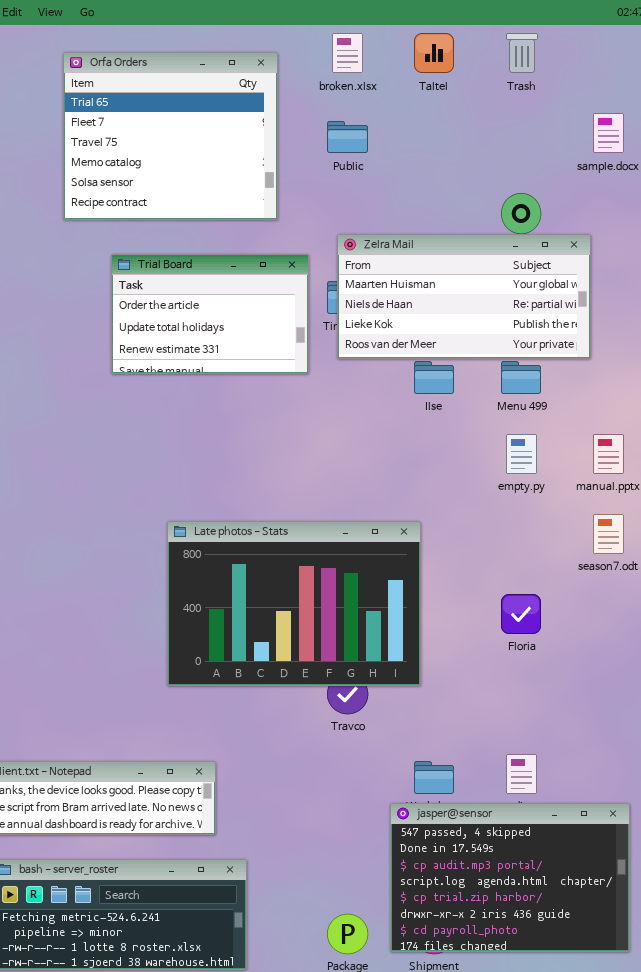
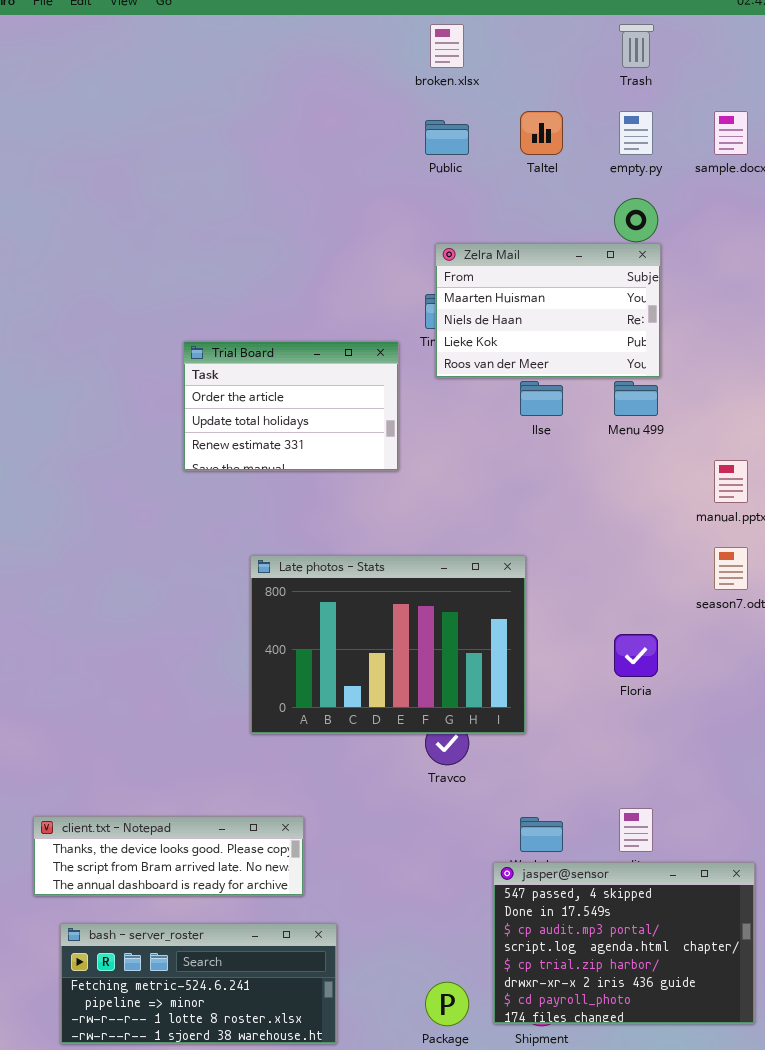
Taltel: [414,33,454,73] -> [520,111,563,155], moved
Orfa Orders: [63,52,278,220] -> none, closed
Zelra Mail: [337,234,591,359] -> [435,243,661,378], resized
Trial Board: [111,254,309,374] -> [183,341,399,471], moved
empty.py: [506,434,537,474] -> [619,111,653,155], moved

